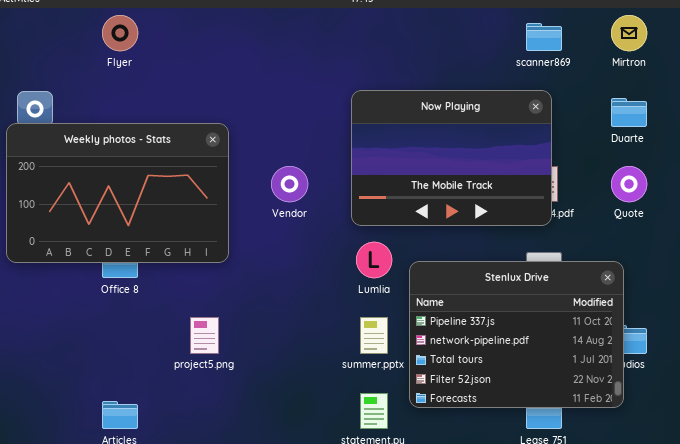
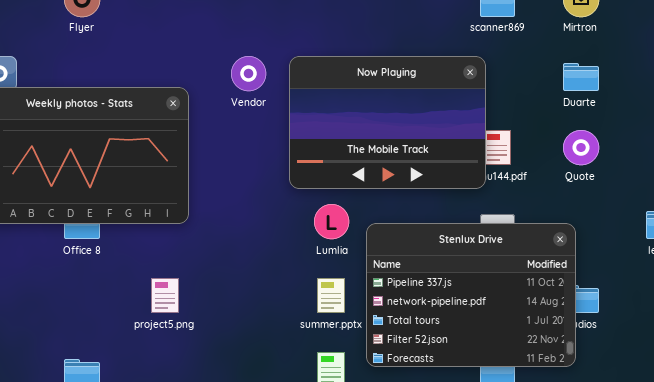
Now Playing: [351,90,552,226] -> [289,56,486,189], moved
Vendor: [271,166,308,202] -> [231,56,266,91], moved

